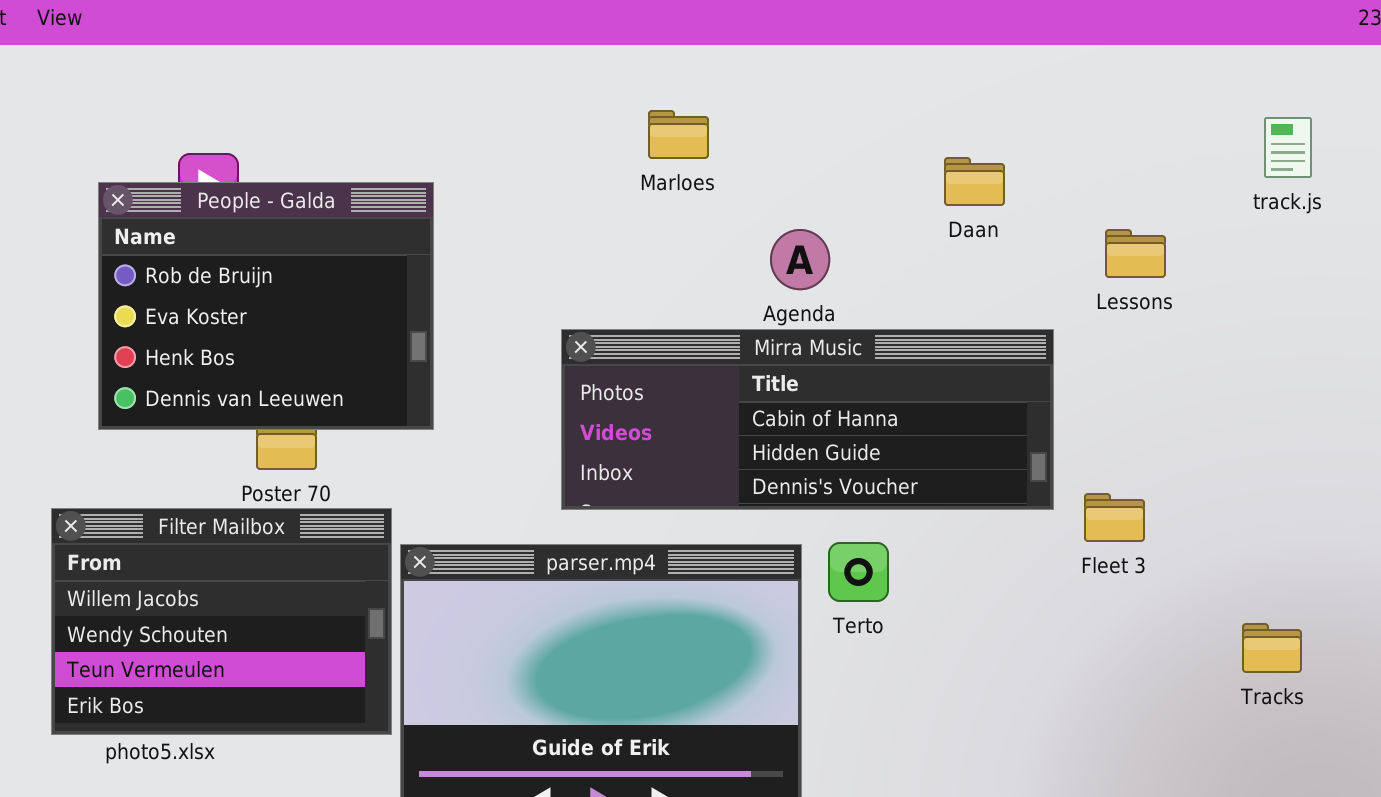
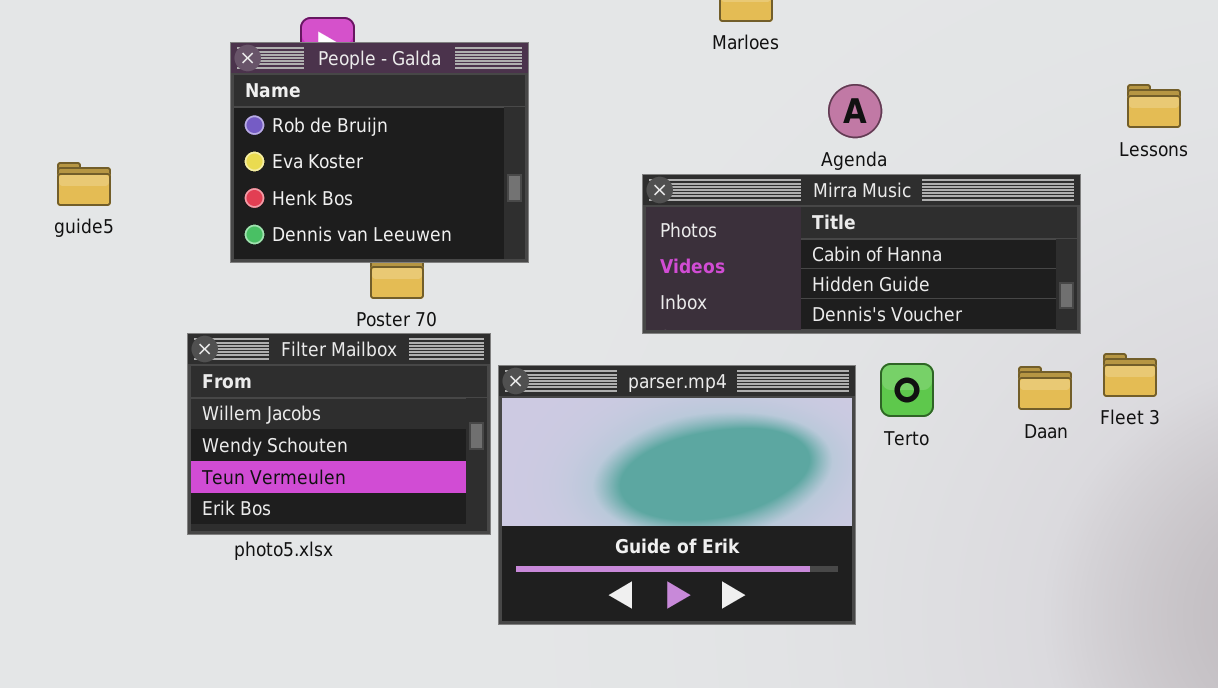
Daan: [944,157,1005,206] -> [1018,366,1072,410], moved
Fleet 3: [1084,493,1145,542] -> [1103,353,1157,397], moved

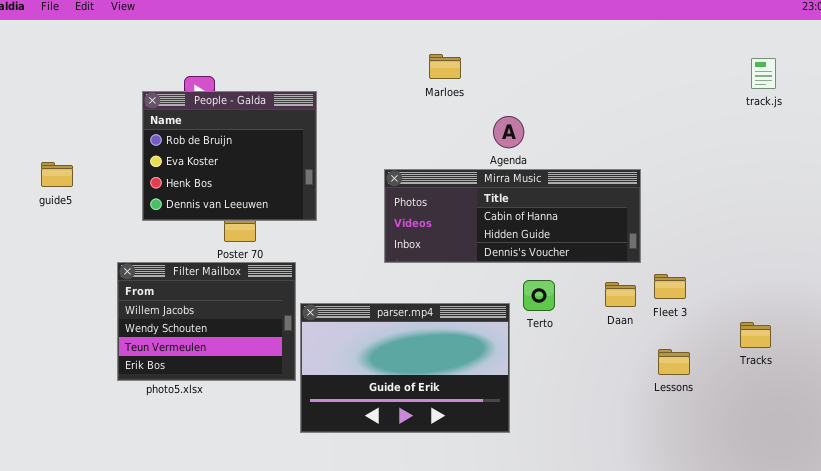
Lessons: [1127,84,1181,128] -> [658,349,690,375], moved
parser.mp4: [498,365,856,625] -> [300,303,510,433], resized

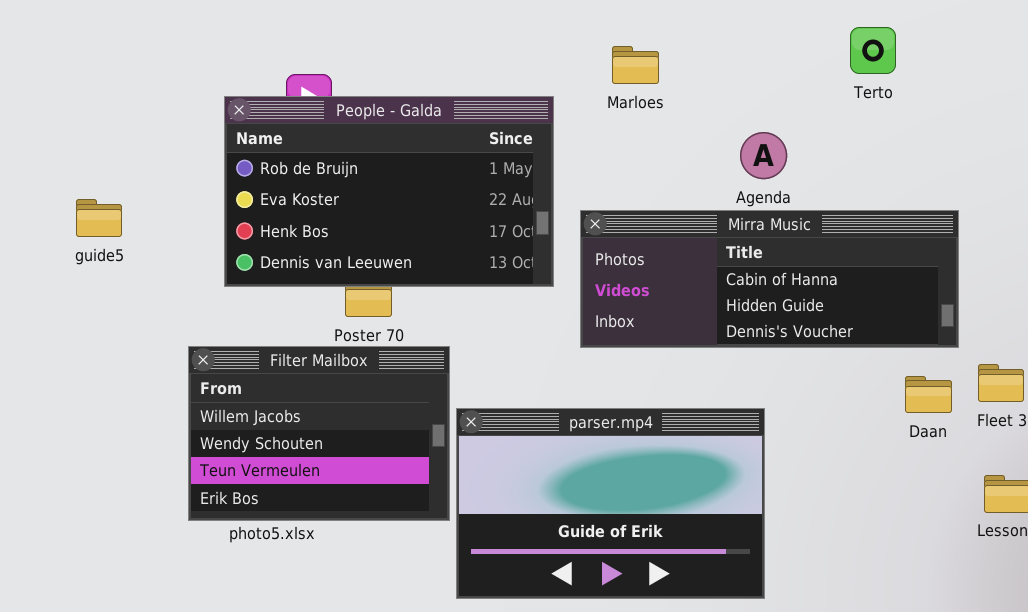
Marloes: [429,54,461,79] -> [612,46,659,84], moved
People - Galda: [142,91,317,221] -> [224,96,554,287], resized
Terto: [523,280,555,311] -> [850,27,896,74], moved

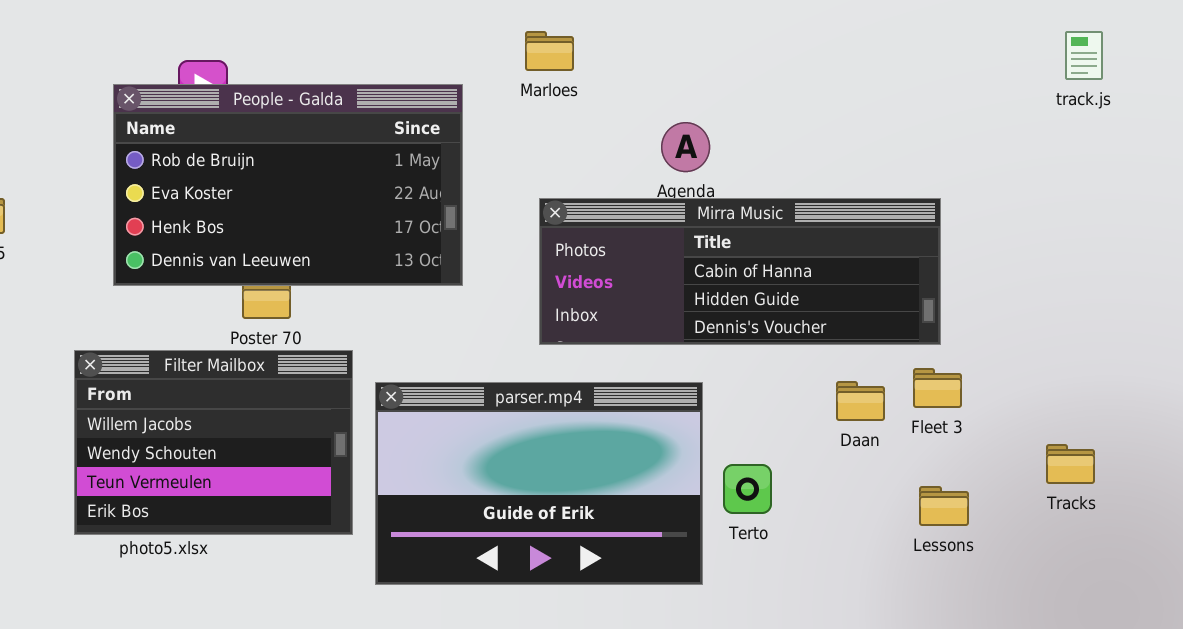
Terto: [850,27,896,74] -> [723,464,772,514], moved
Mirra Music: [580,210,959,348] -> [539,198,941,345], moved
parser.mp4: [456,408,765,599] -> [375,382,703,585], moved

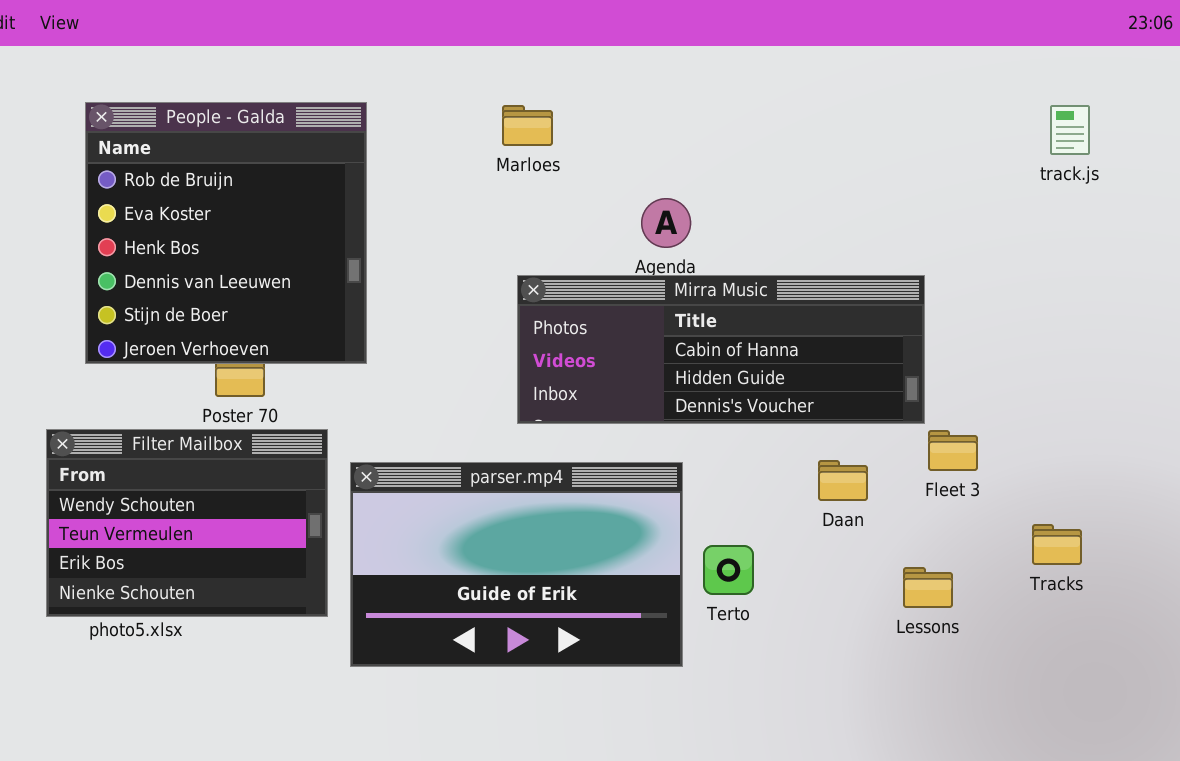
People - Galda: [113,84,463,286] -> [85,102,367,364], resized
Filter Mailbox: [74,350,353,535] -> [46,429,328,617], scrolled down 1 row
Fleet 3: [913,368,962,408] -> [928,430,978,471], moved

